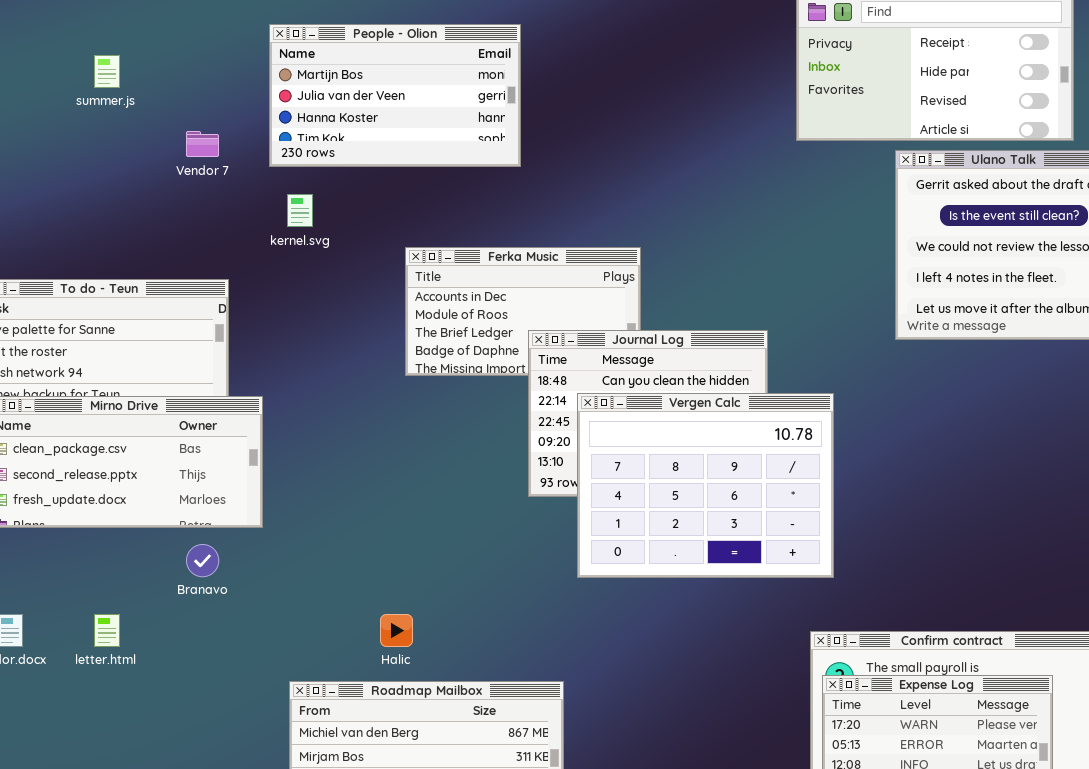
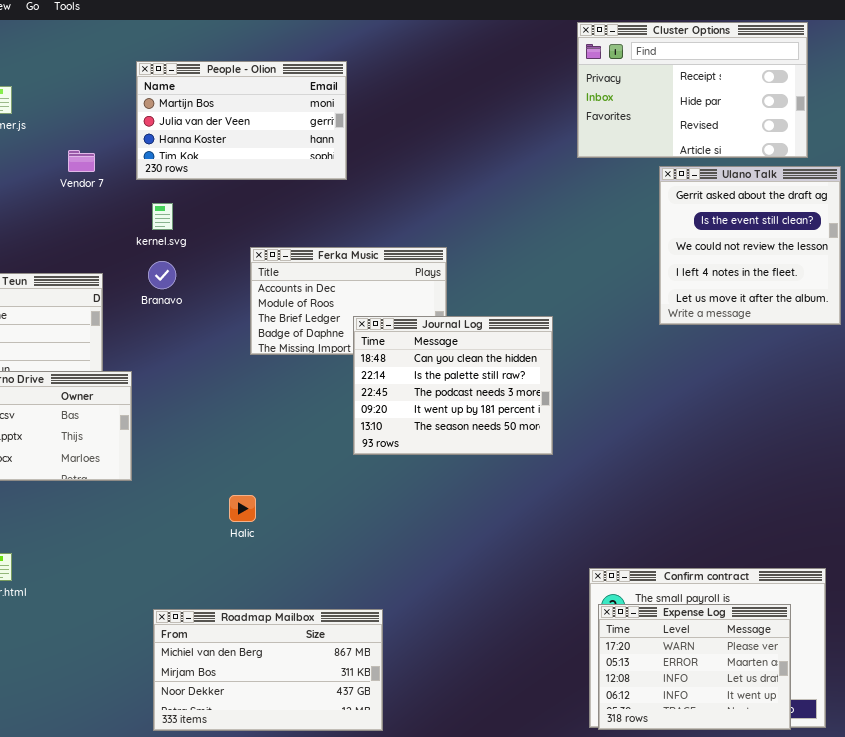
Vergen Calc: [577,393,834,578] -> none, closed
Branavo: [186,544,219,577] -> [148,261,176,289], moved
Halic: [380,614,413,647] -> [229,495,256,522], moved

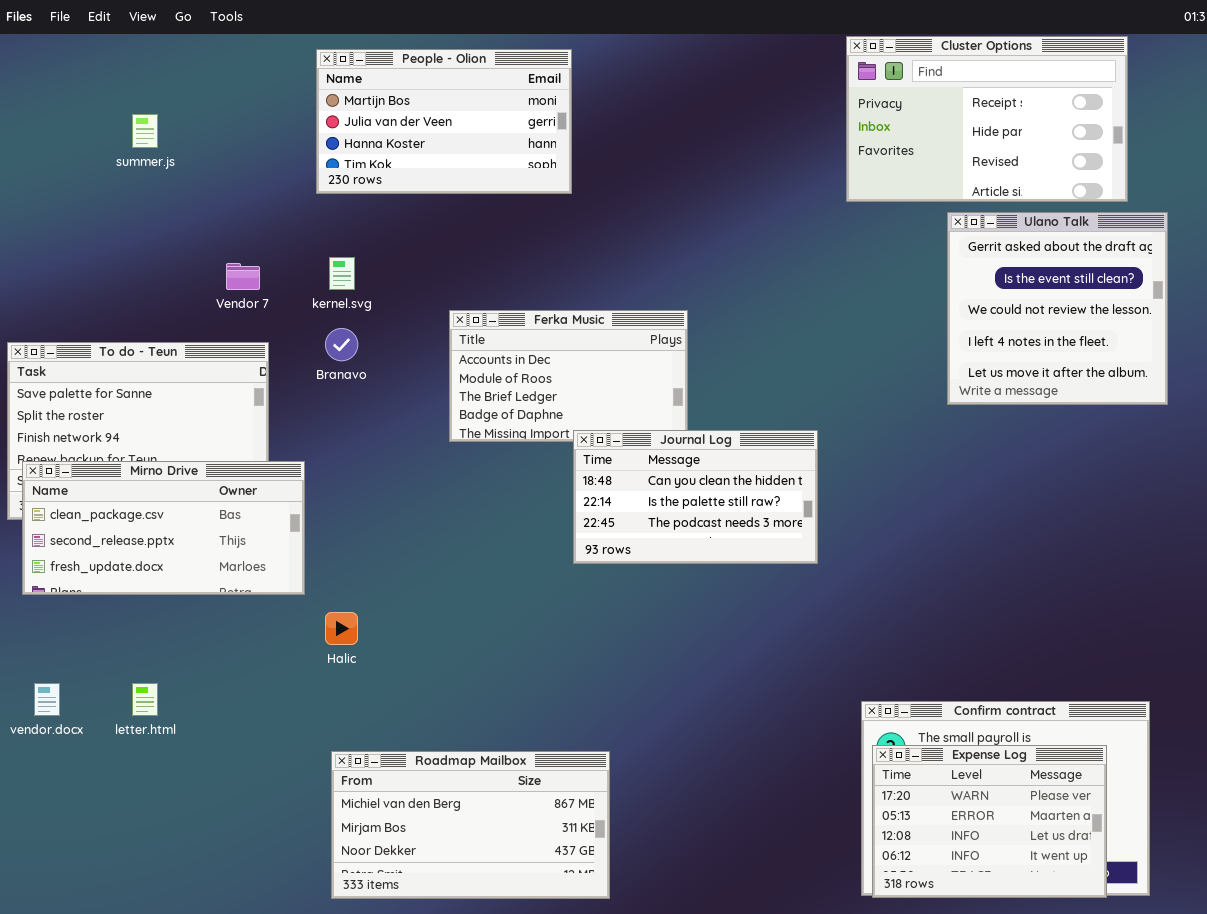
People - Olion: [136,61,347,180] -> [316,49,572,194], moved
Vendor 7: [68,150,95,172] -> [226,263,260,290], moved
Journal Log: [353,316,553,455] -> [573,430,818,564], resized
Halic: [229,495,256,522] -> [325,612,358,645], moved

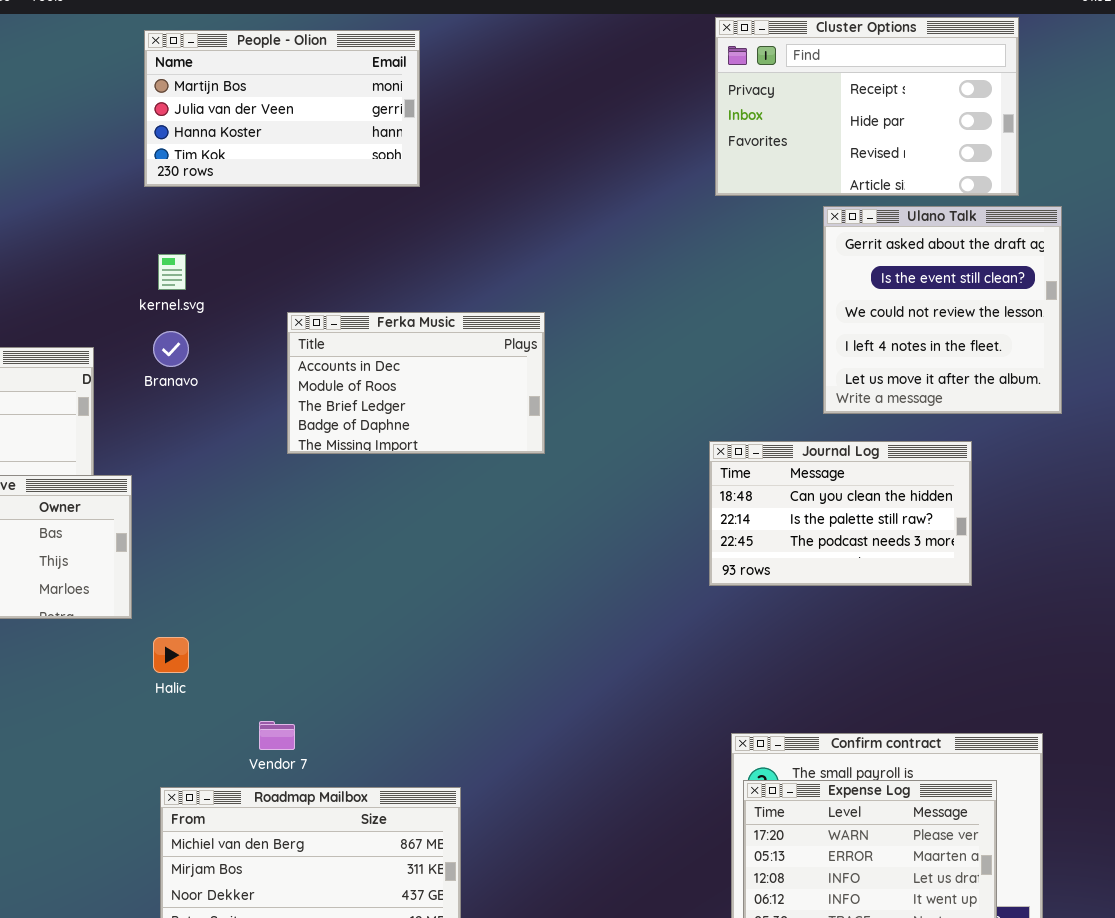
Vendor 7: [226,263,260,290] -> [259,721,295,750], moved
Journal Log: [573,430,818,564] -> [709,441,972,586], moved

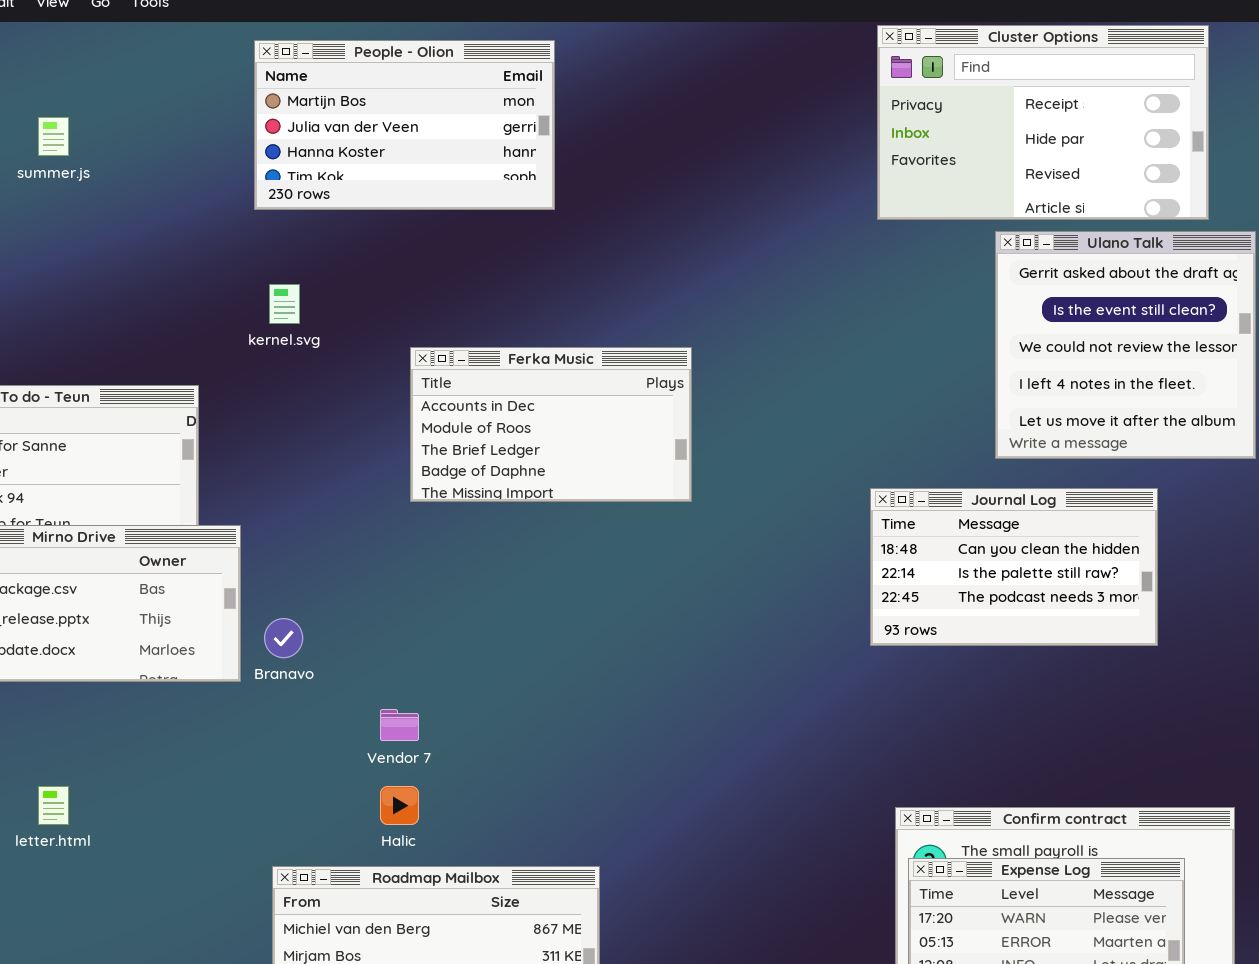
Branavo: [153,331,189,367] -> [264,618,303,658], moved
Halic: [153,637,189,673] -> [380,786,419,825], moved
Vendor 7: [259,721,295,750] -> [380,709,419,741], moved

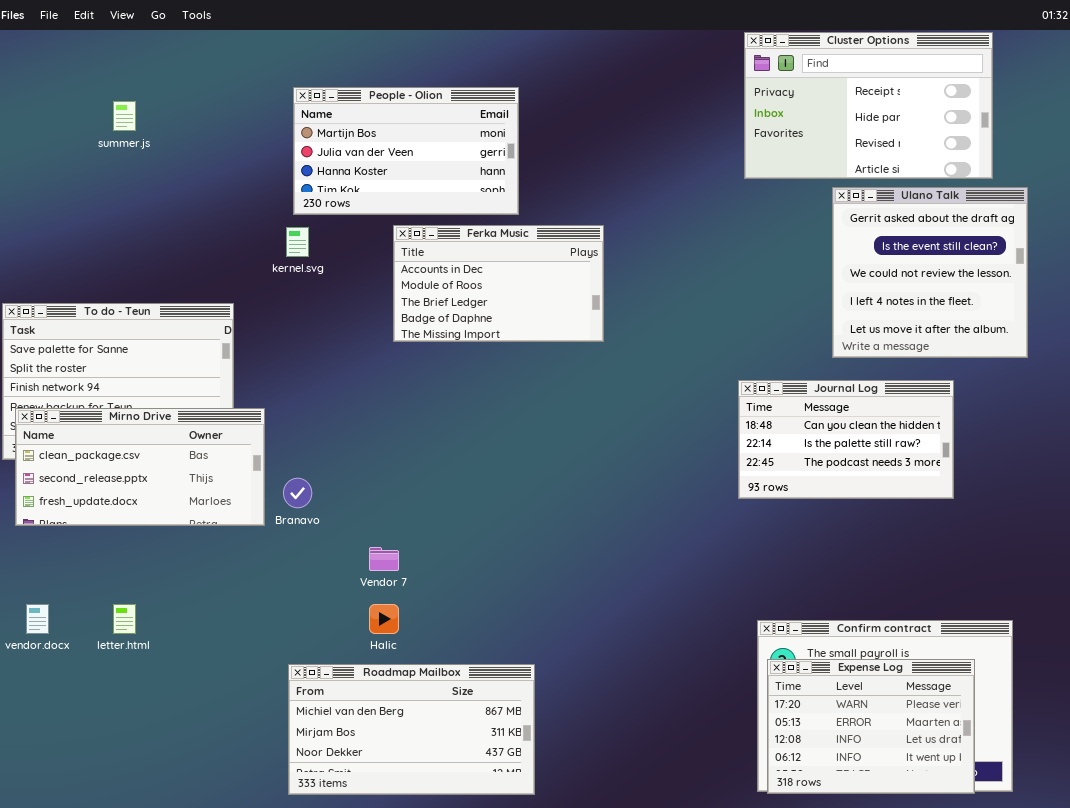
People - Olion: [254,40,555,210] -> [293,87,519,215], moved
Ferka Music: [410,347,692,502] -> [393,225,604,342], moved

